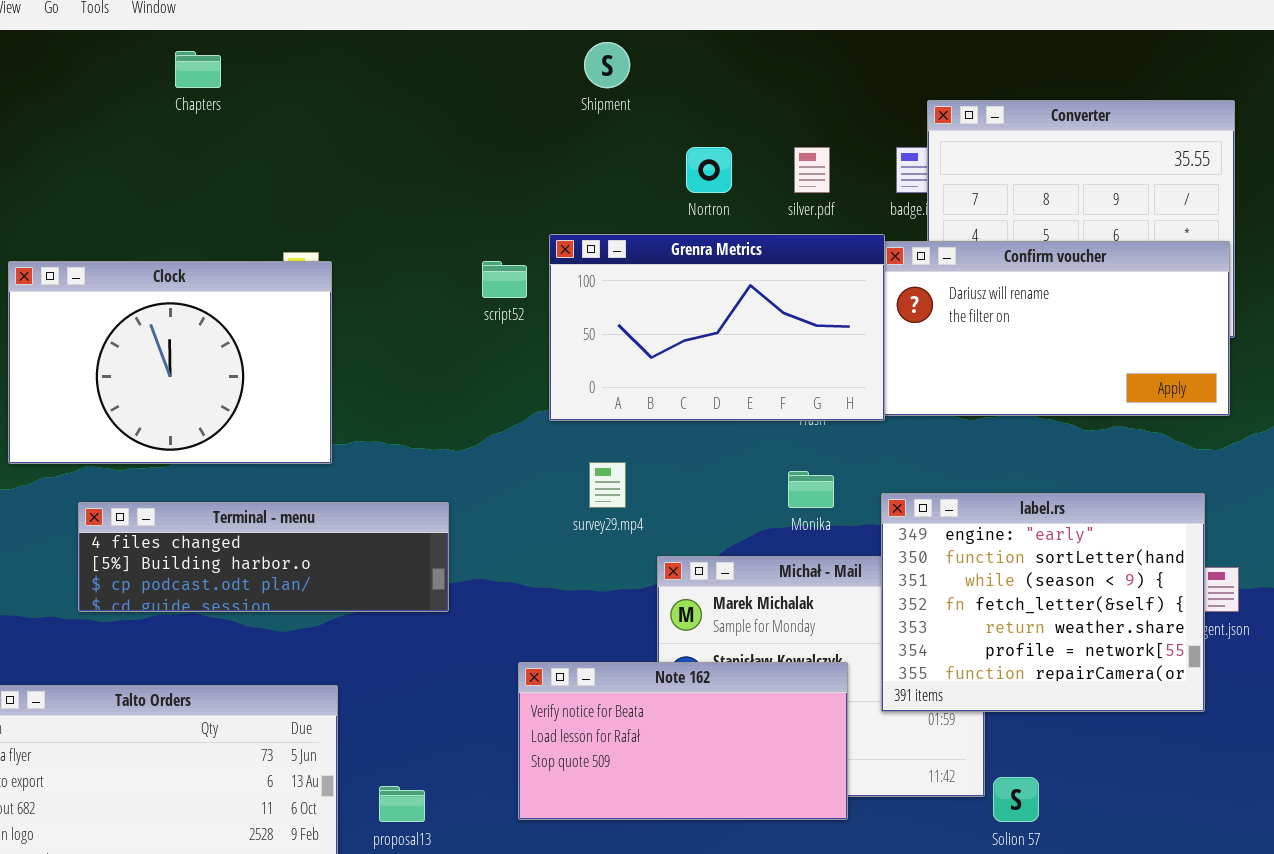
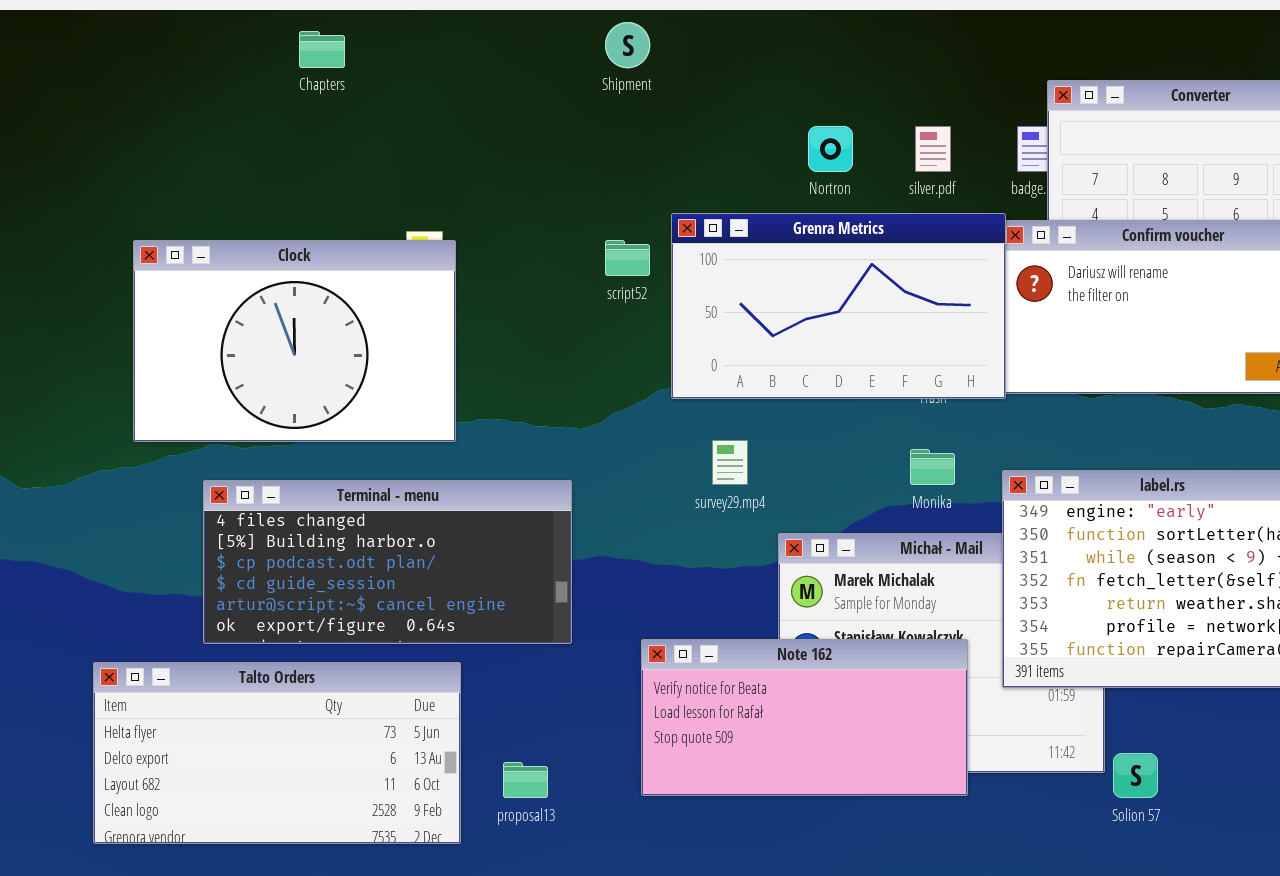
Shipment: [584,42,630,88] -> [605,22,650,68], moved
Terminal - menu: [78,502,449,612] -> [203,480,572,644], resized

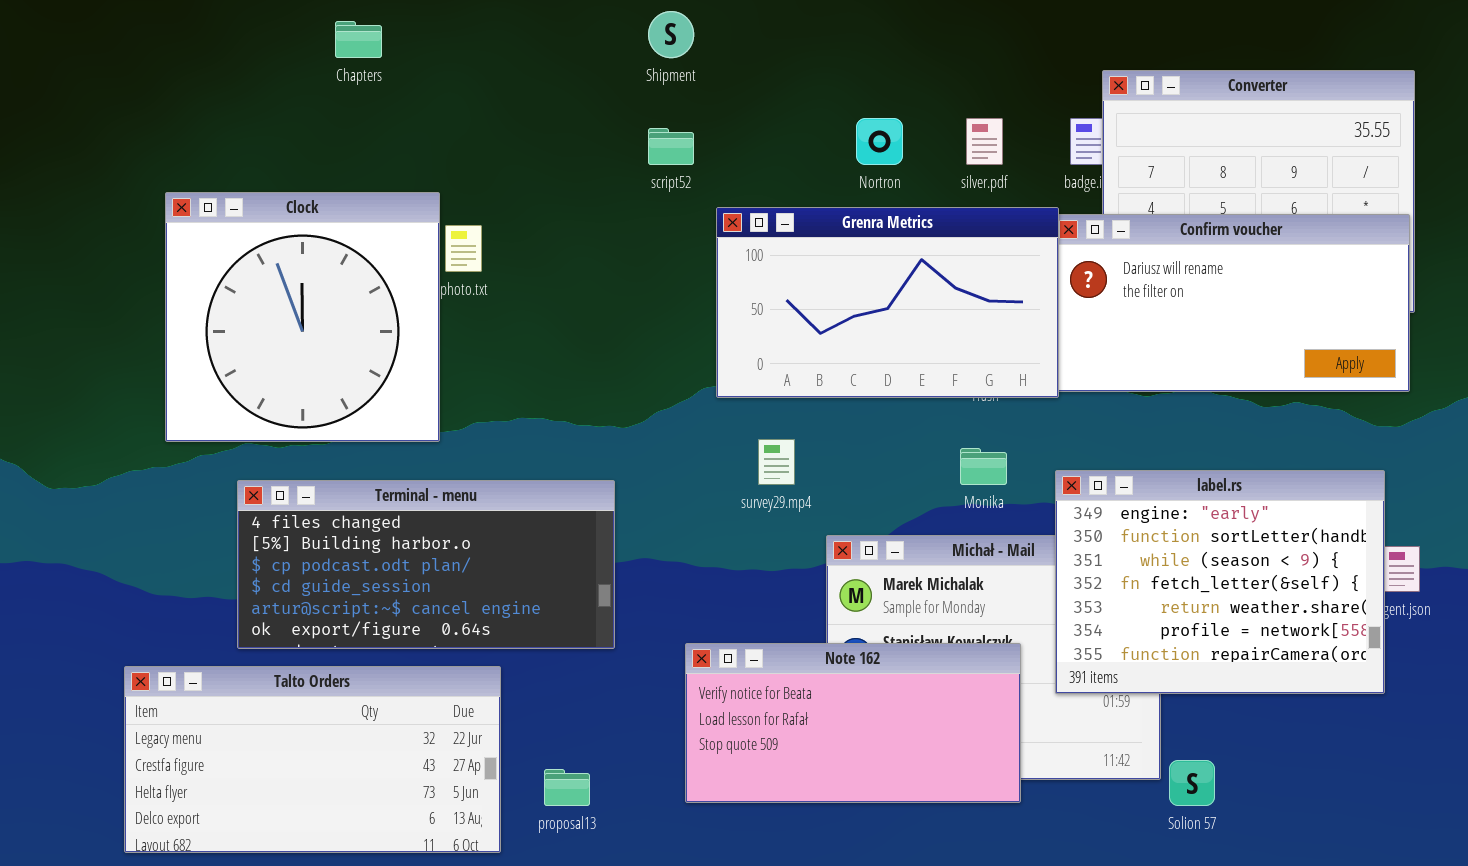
Clock: [133,240,456,442] -> [165,192,440,442], resized
script52: [605,240,650,276] -> [648,128,694,165], moved
Talto Orders: [93,662,461,844] -> [124,666,501,853], scrolled up 2 rows

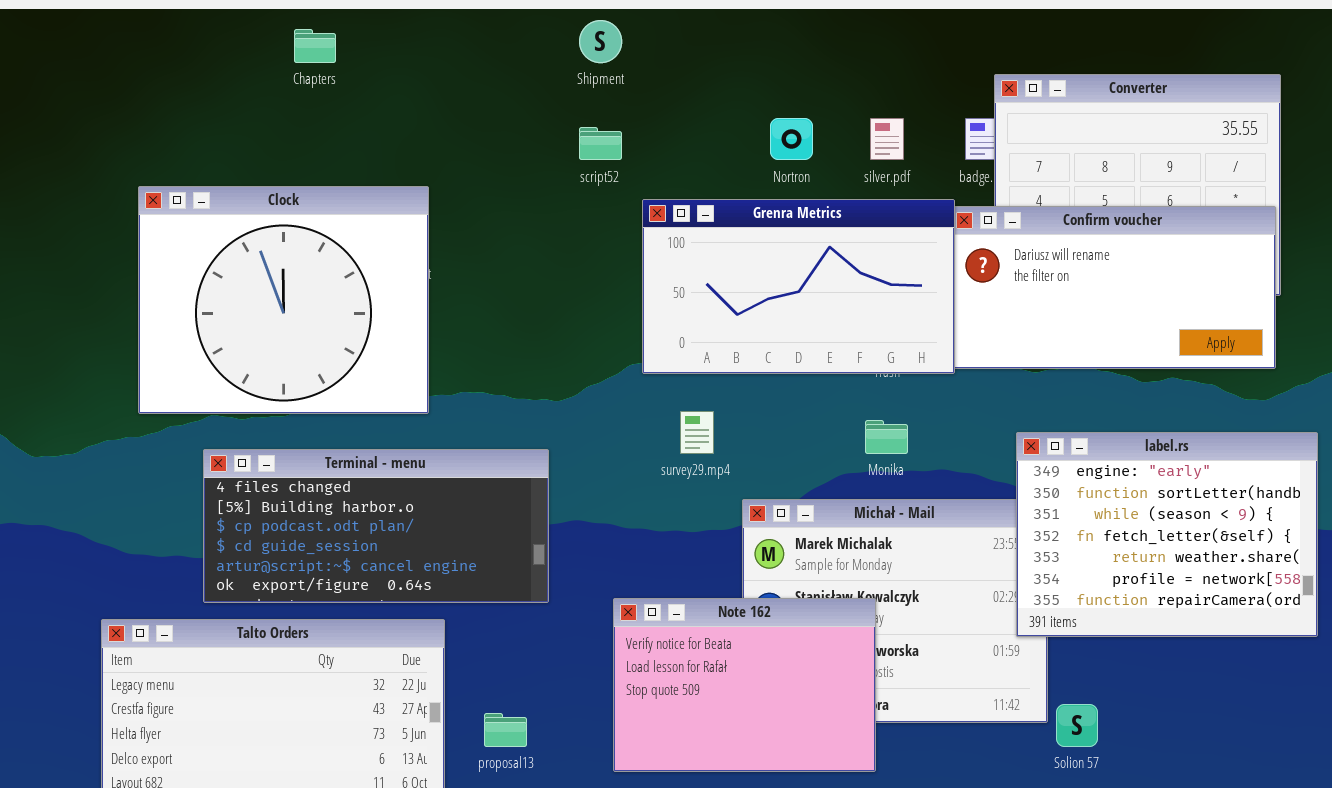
Clock: [165,192,440,442] -> [138,186,429,414], resized
label.rs: [1055,470,1385,694] -> [1016,432,1318,637], moved
Note 162: [685,643,1021,803] -> [613,598,876,772], resized

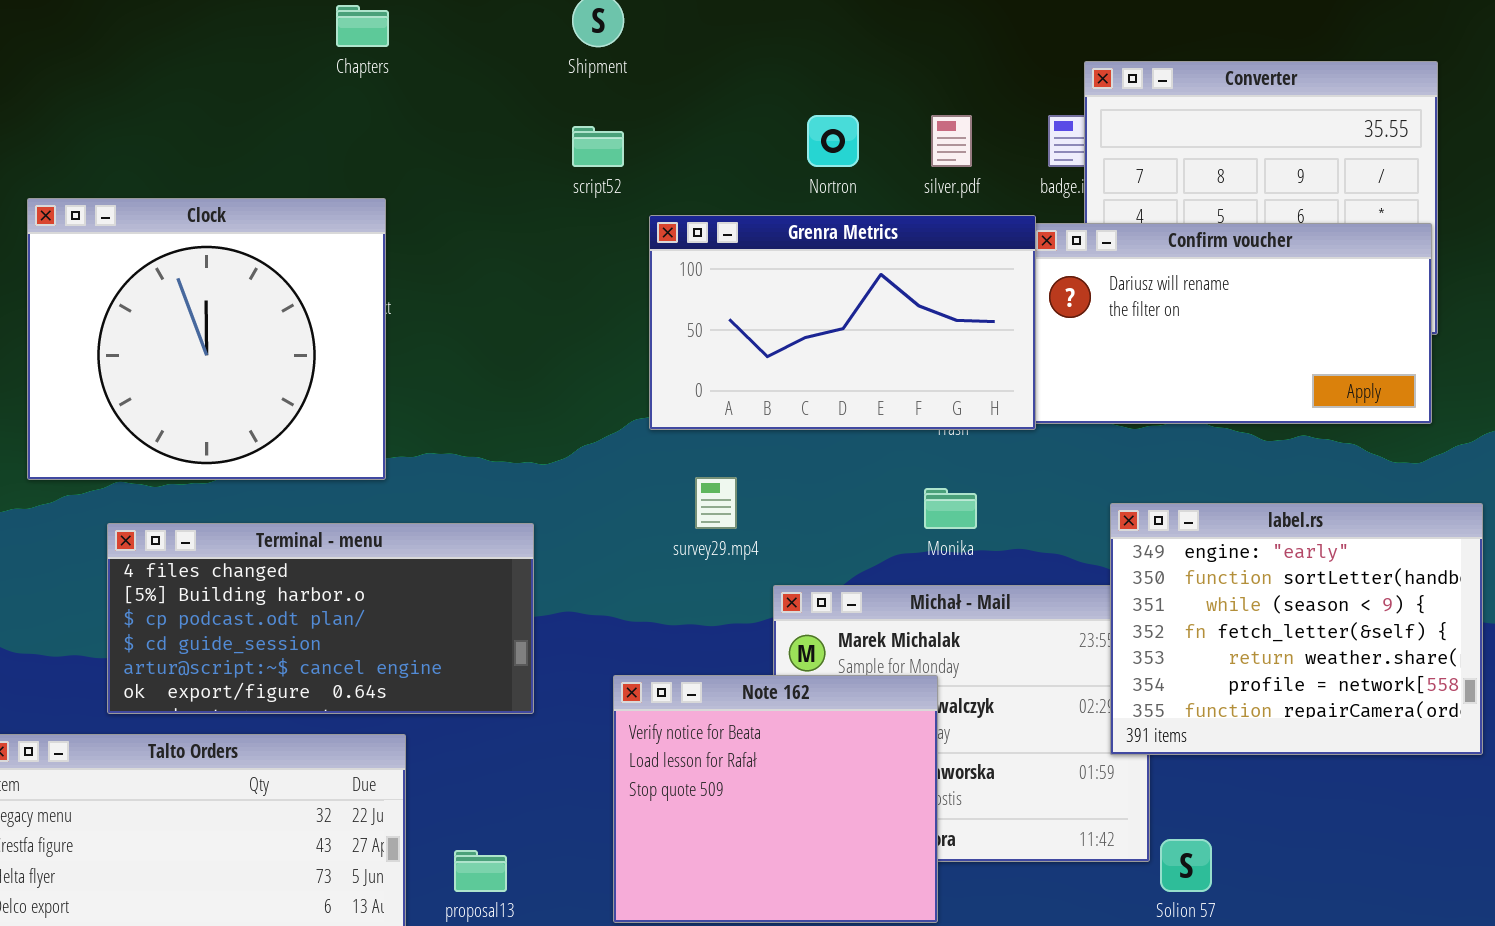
Chapters: [294,29,336,63] -> [336,5,389,47], moved
Note 162: [613,598,876,772] -> [613,675,938,923], resized

